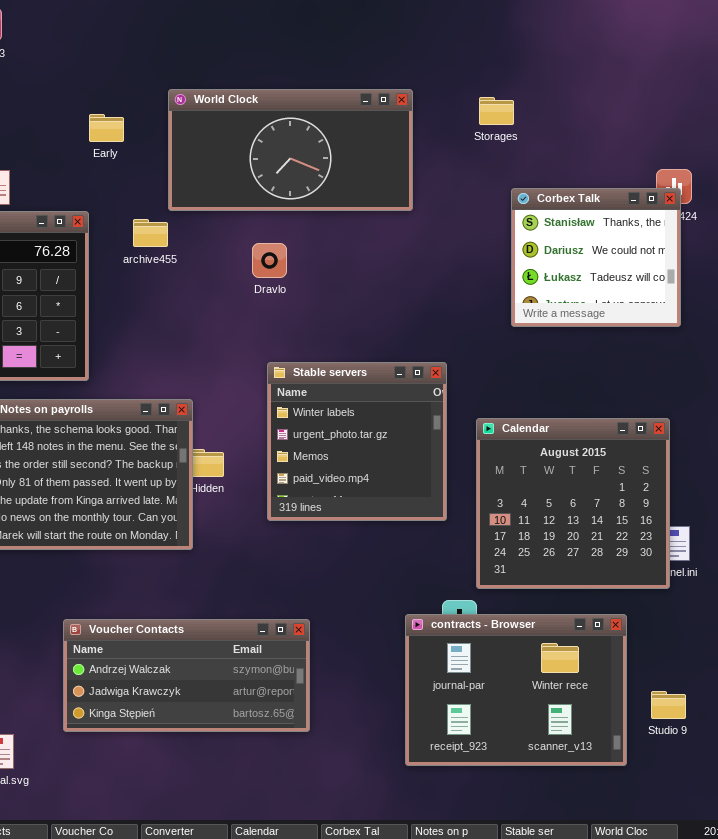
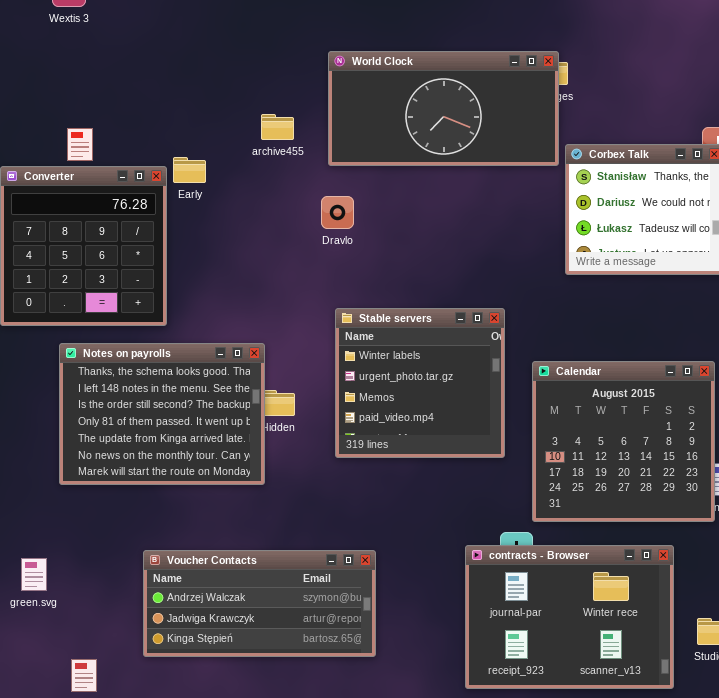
World Clock: [168,89,413,211] -> [328,51,559,166], moved
Early: [89,114,124,142] -> [173,157,206,183], moved
archive455: [133,219,168,247] -> [261,114,294,140], moved

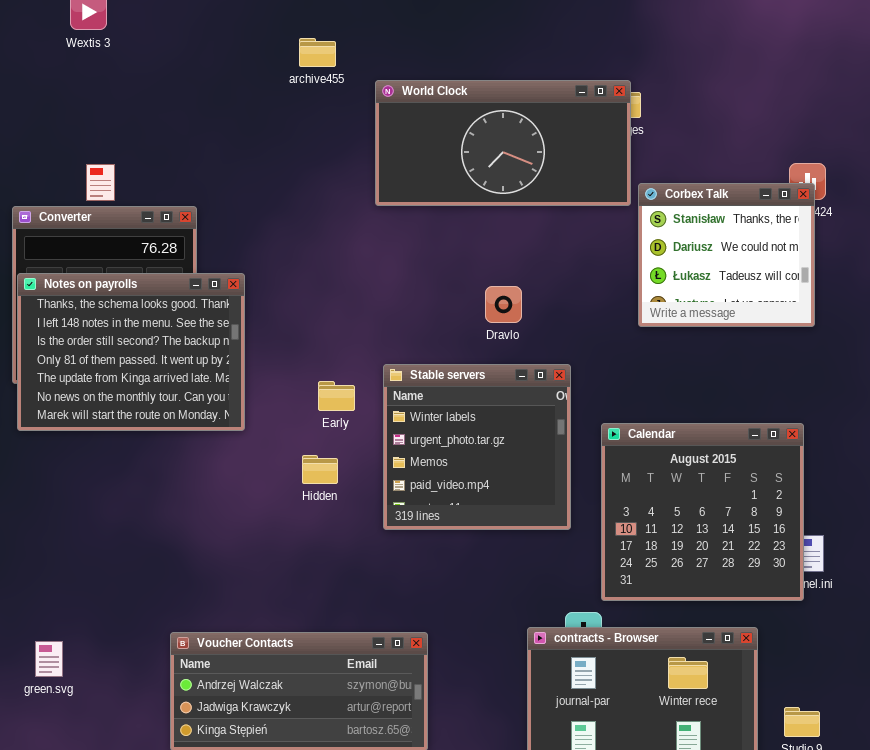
archive455: [261,114,294,140] -> [299,38,336,67], moved
Early: [173,157,206,183] -> [318,381,355,411], moved
Dravlo: [321,196,354,229] -> [485,286,522,323], moved
Notes on payrolls: [59,343,265,485] -> [17,273,245,431], moved

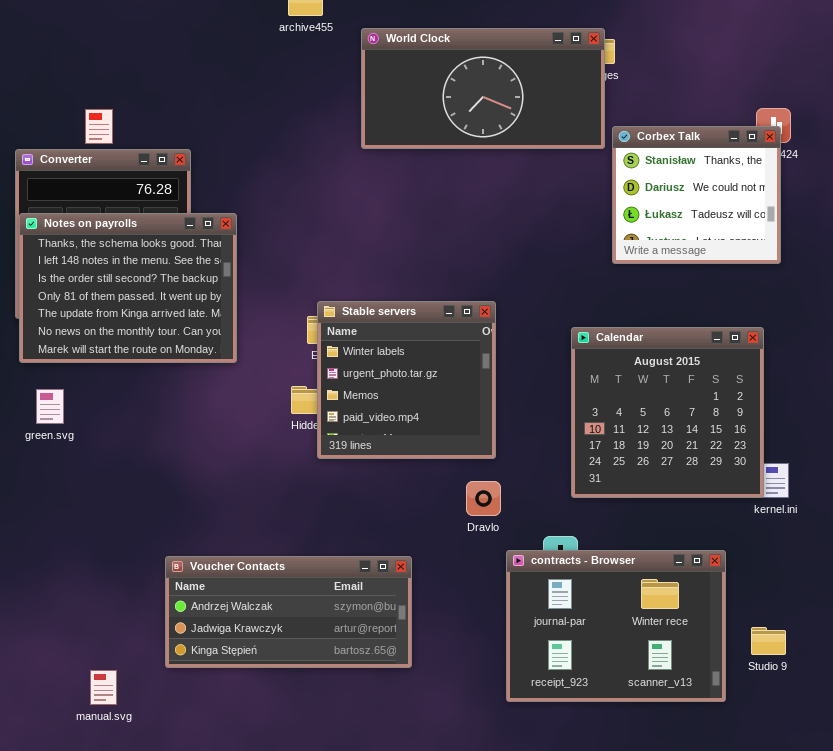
Dravlo: [485,286,522,323] -> [466,481,501,516], moved
Stable servers: [383,364,571,530] -> [317,301,496,459], moved
Calendar: [601,423,804,601] -> [571,327,764,498], moved
green.svg: [35,641,63,677] -> [36,389,64,424], moved

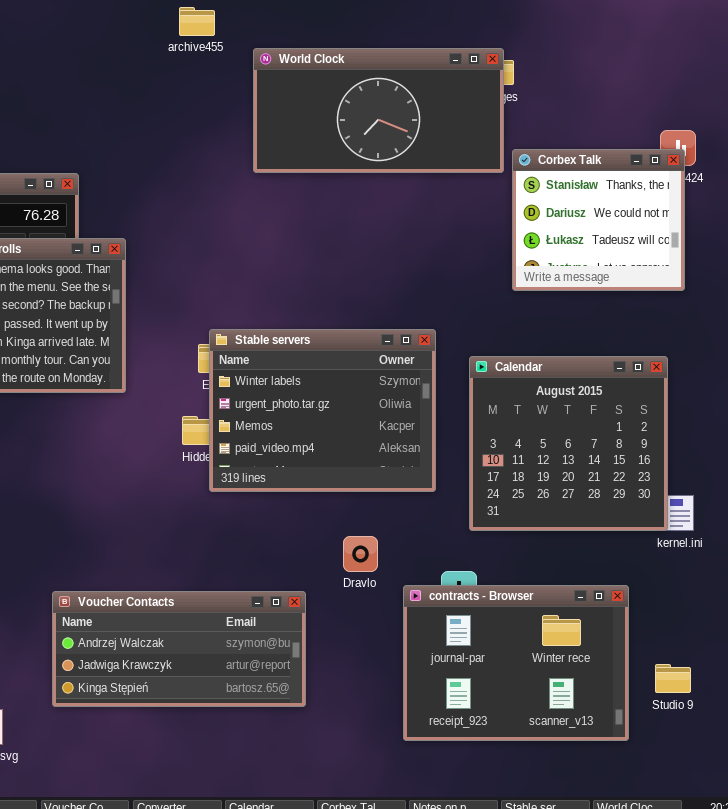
Stable servers: [317,301,496,459] -> [209,329,436,492], resized
Dravlo: [466,481,501,516] -> [343,536,378,572], moved

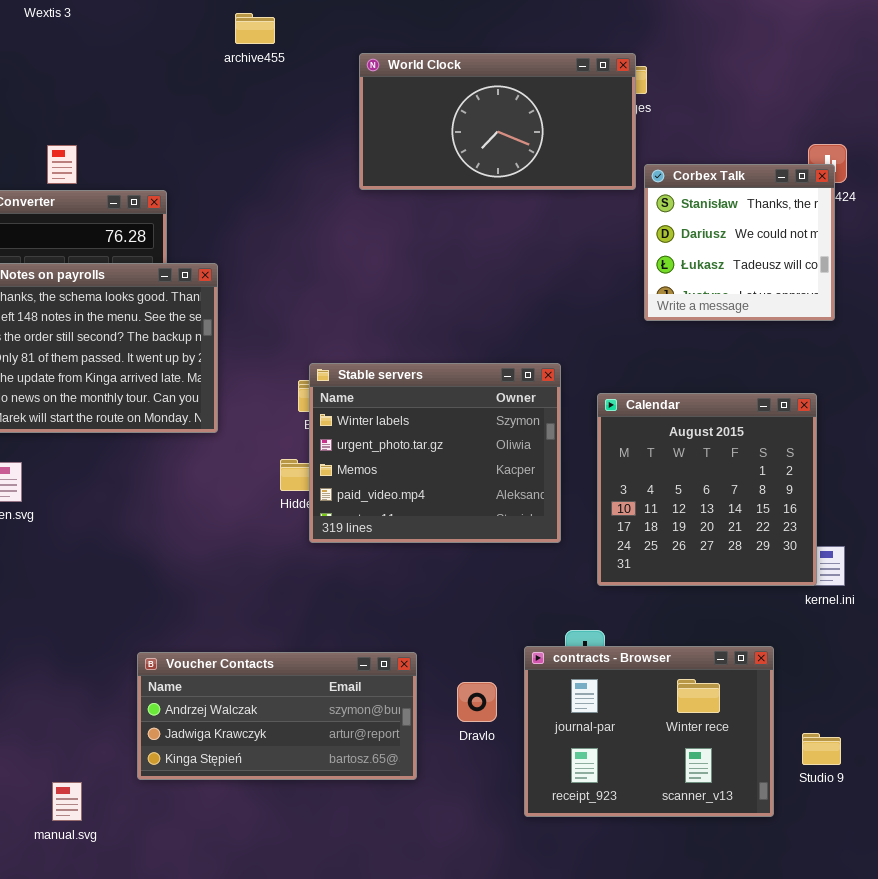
archive455: [179,7,215,36] -> [235,13,275,44], moved
Dravlo: [343,536,378,572] -> [457,682,497,722], moved

